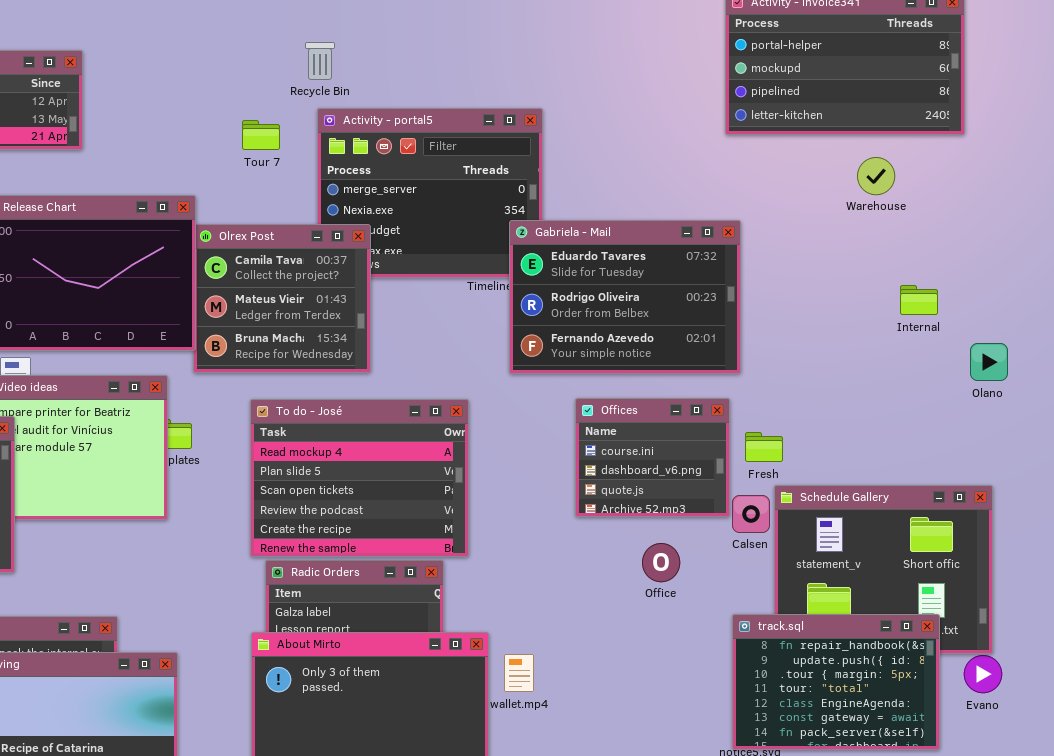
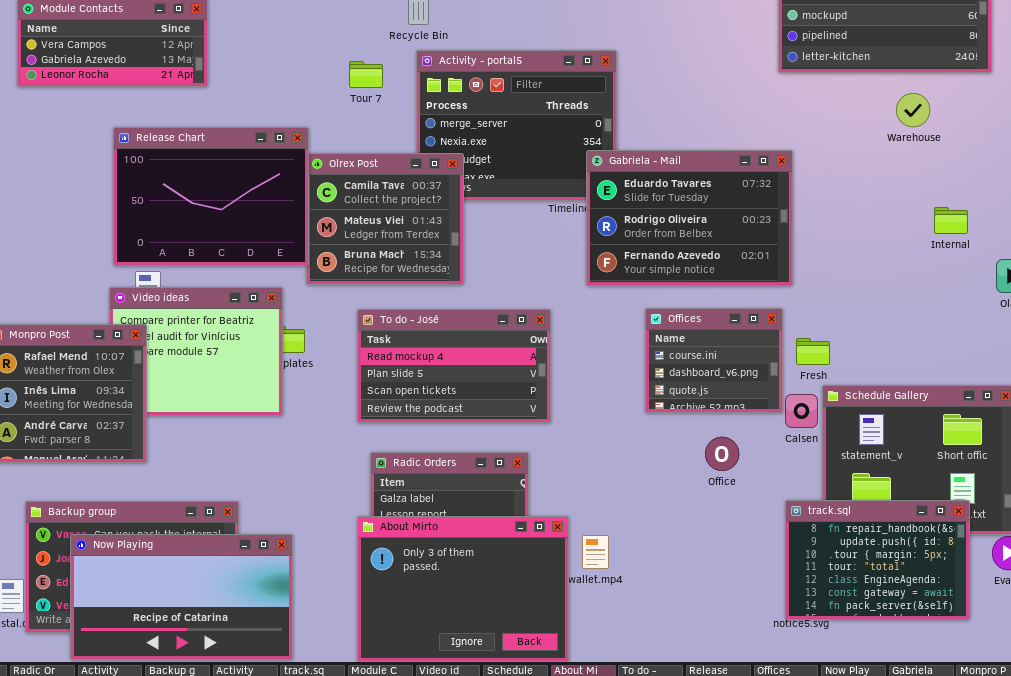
To do - José: [250,399,469,557] -> [357,309,551,423], resized

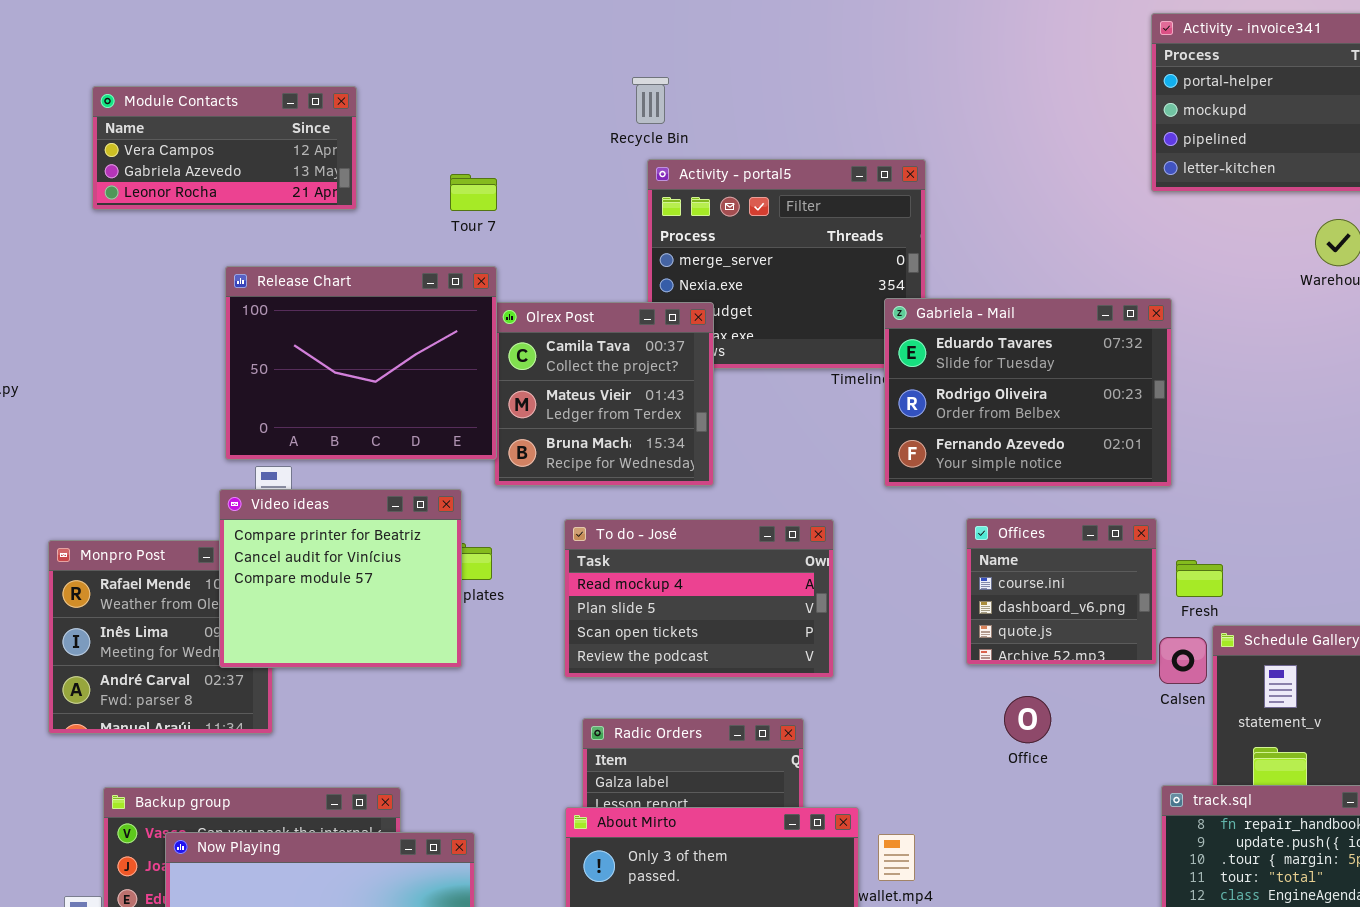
Tour 7: [349,61,383,88] -> [450,174,497,211], moved
Video ideas: [109,287,283,416] -> [219,489,462,668], raised
Office: [705,437,739,471] -> [1004,696,1051,743], moved

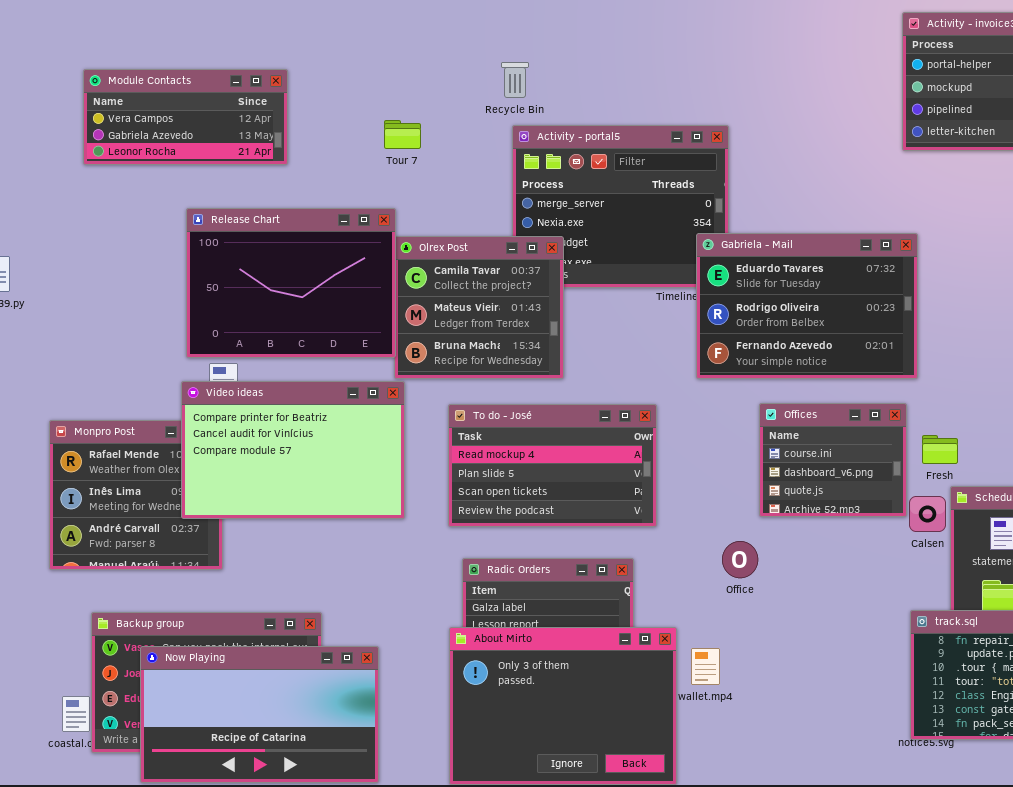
Tour 7: [450,174,497,211] -> [384,120,421,149], moved
Video ideas: [219,489,462,668] -> [181,381,405,519], resized
Office: [1004,696,1051,743] -> [722,541,758,578], moved

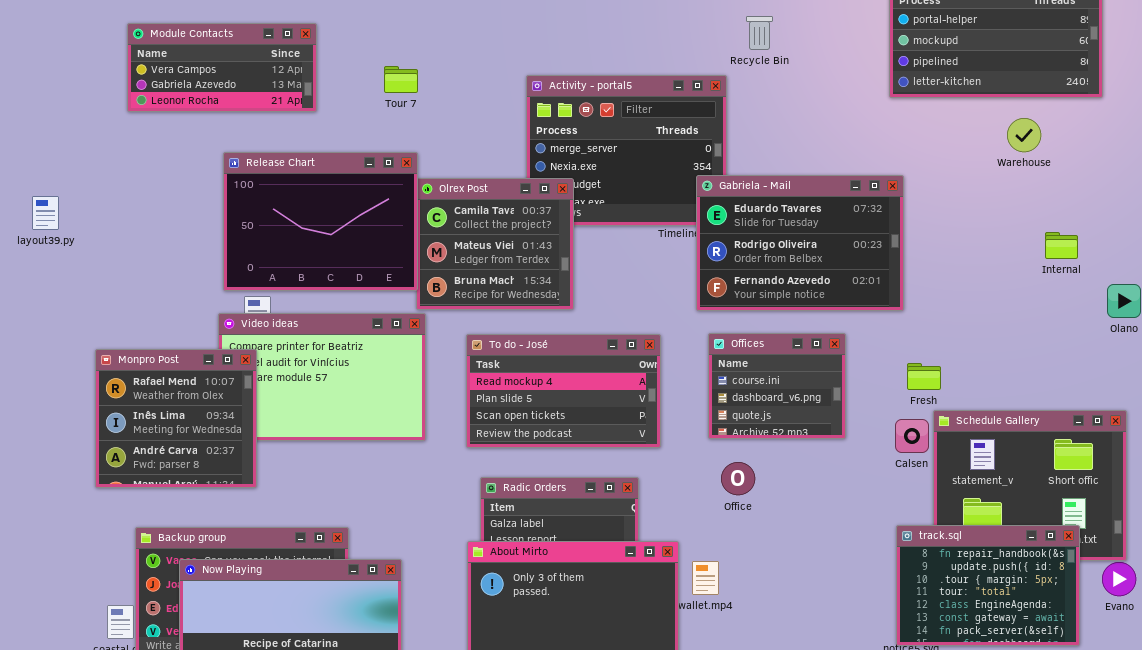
Recycle Bin: [501,62,529,98] -> [746,16,773,50], moved
Tour 7: [384,120,421,149] -> [384,66,418,93], moved
Offices: [759,403,907,517] -> [708,333,846,439], moved
Monpro Post: [49,420,223,570] -> [95,349,257,488], raised

